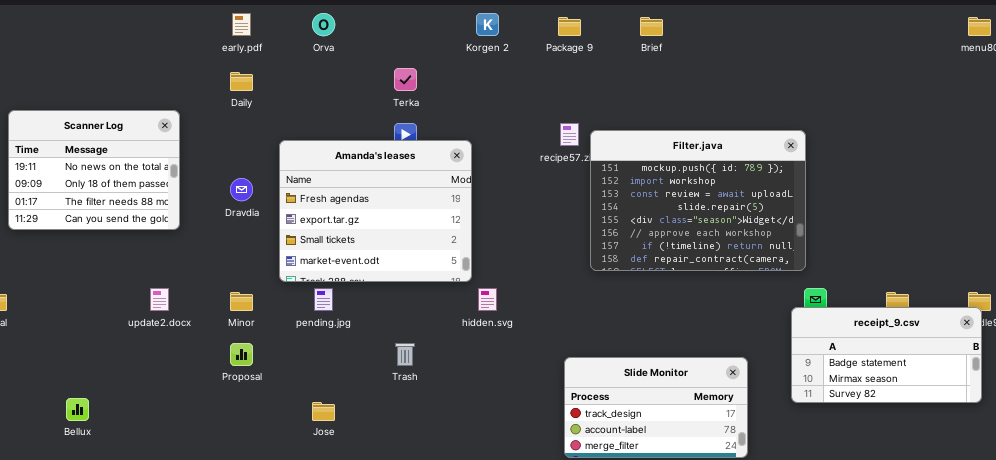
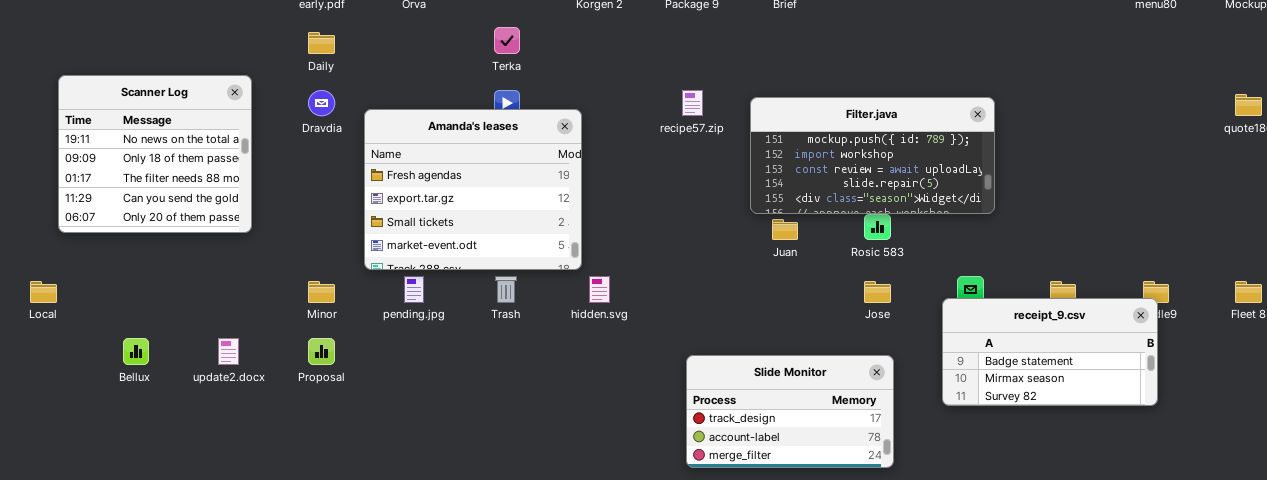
Scanner Log: [8,110,180,230] -> [58,75,252,233], resized
Filter.java: [590,130,806,271] -> [750,97,995,214], moved, resized
Dravdia: [230,178,253,201] -> [308,90,335,116], moved
update2.docx: [150,288,169,311] -> [218,338,239,365], moved
Trash: [395,343,415,366] -> [495,276,517,303], moved
Bellux: [66,398,89,421] -> [123,338,149,365], moved
Jose: [312,402,335,421] -> [864,281,891,303], moved

